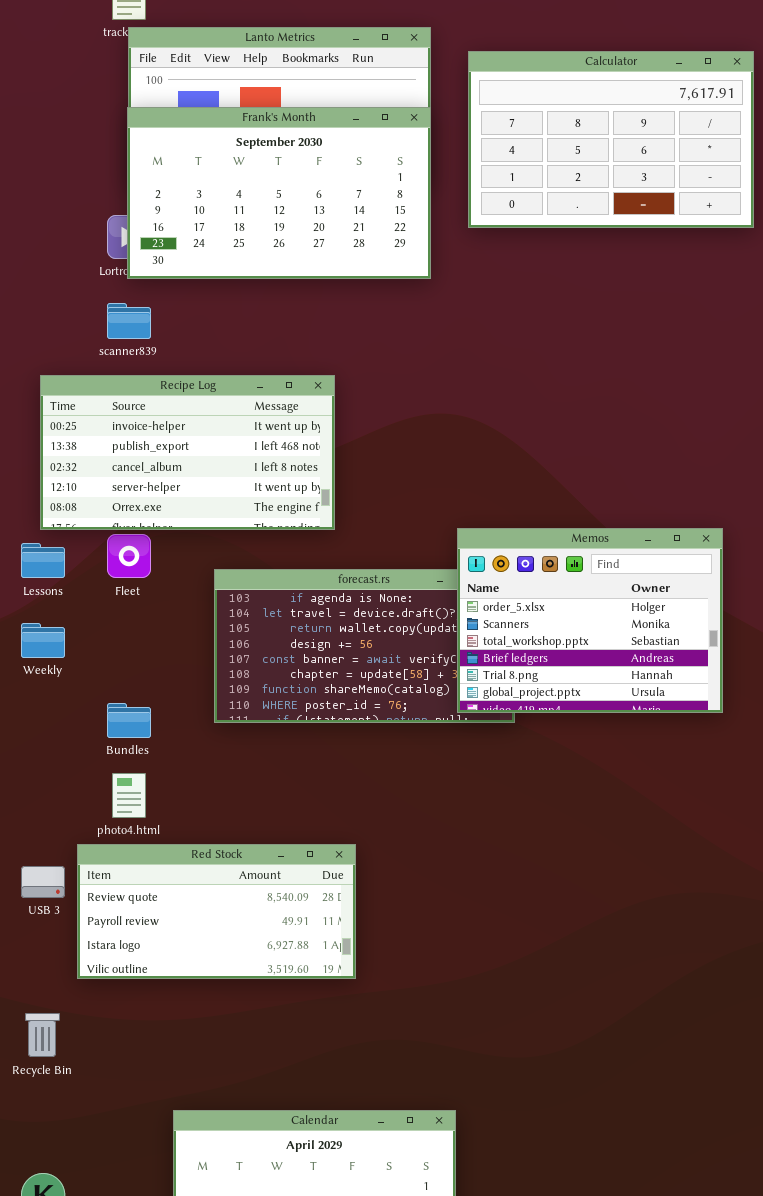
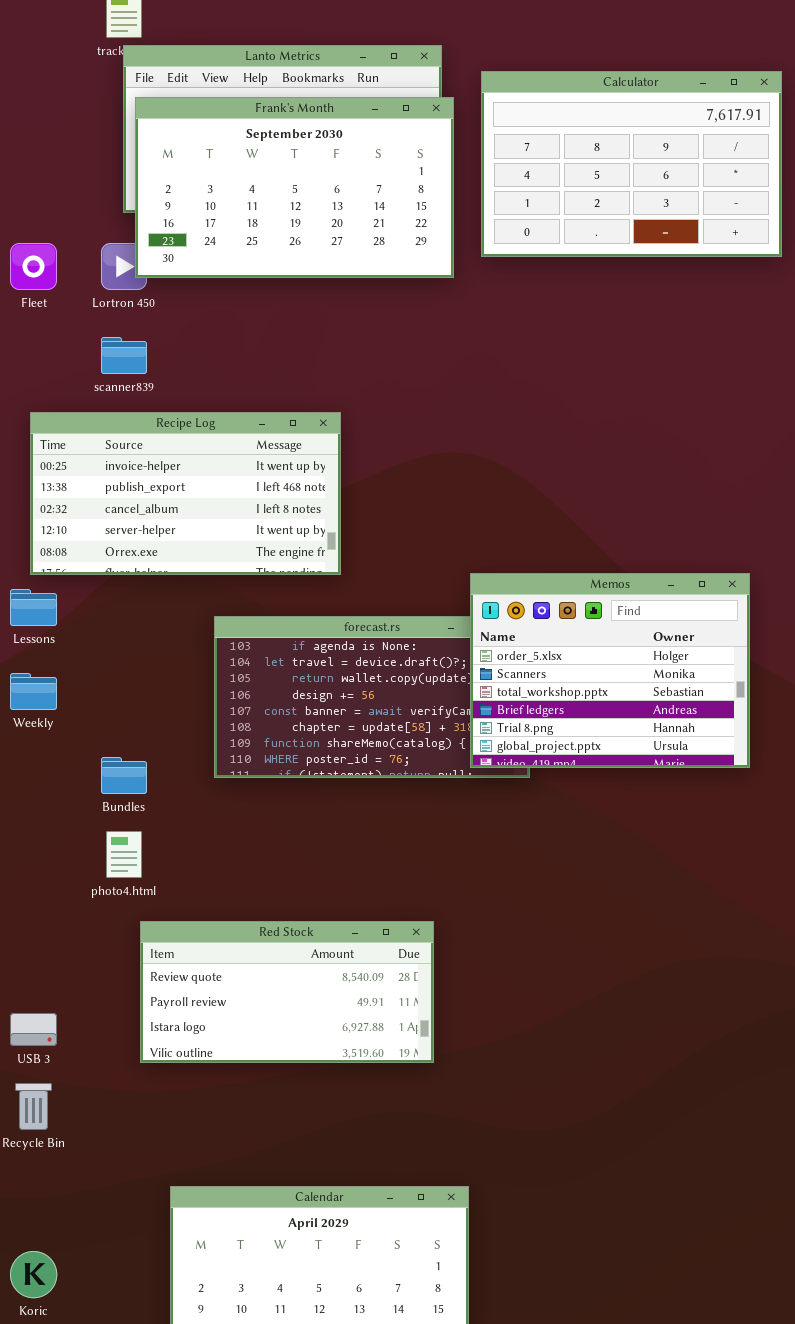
Frank's Month: [127,107,431,279] -> [135,97,454,278], moved
Fleet: [107,534,151,578] -> [10,243,57,290], moved
Red Stock: [77,844,356,979] -> [140,921,434,1063], moved
USB 3: [21,866,65,898] -> [10,1013,57,1046], moved

